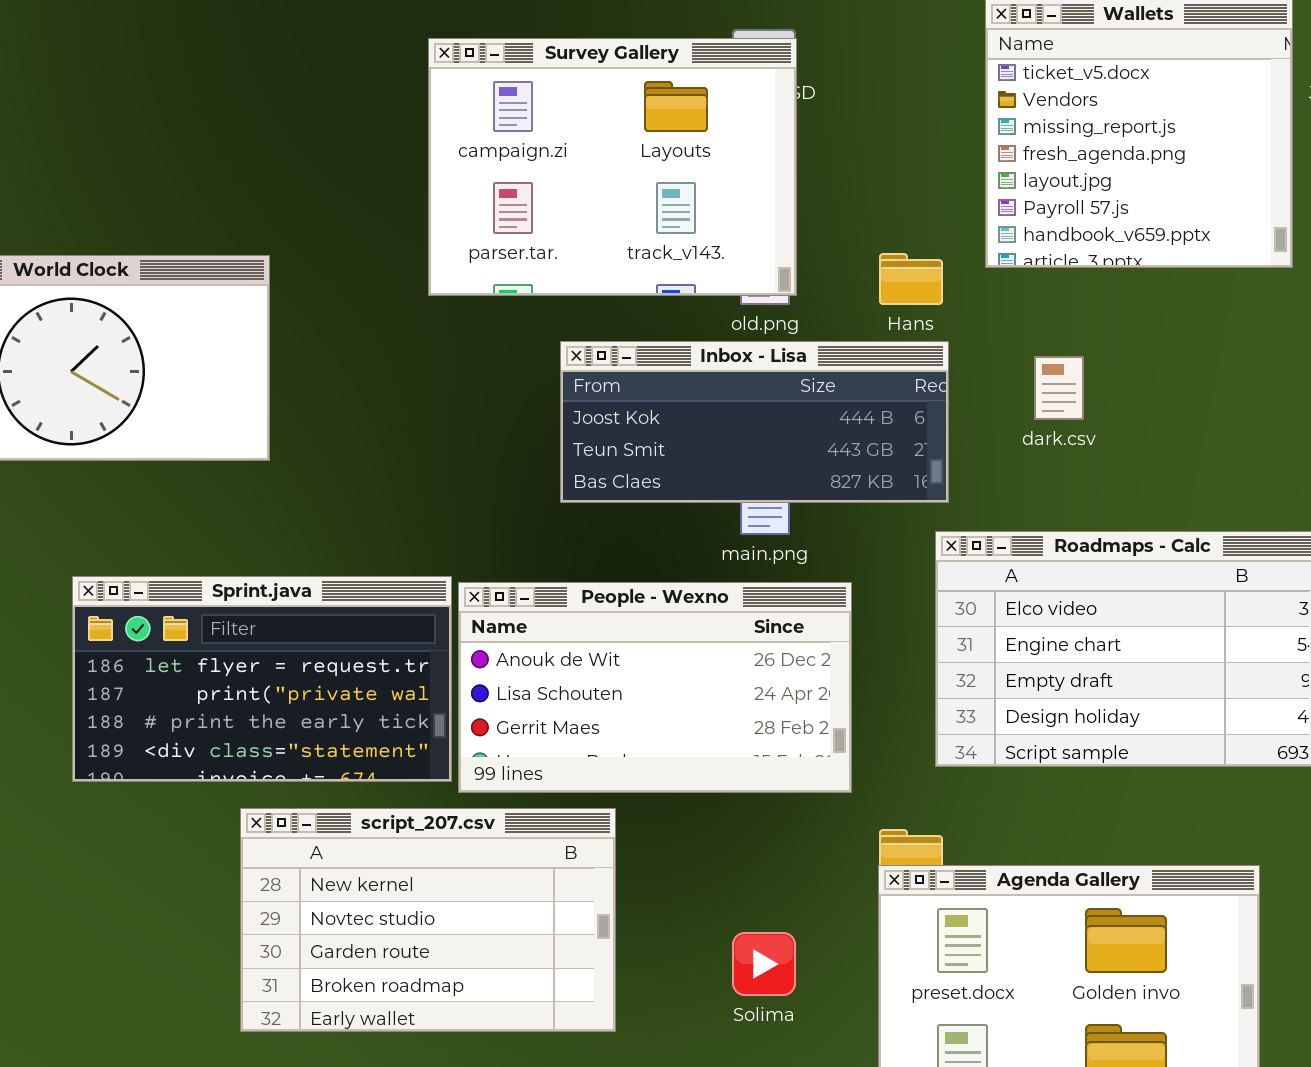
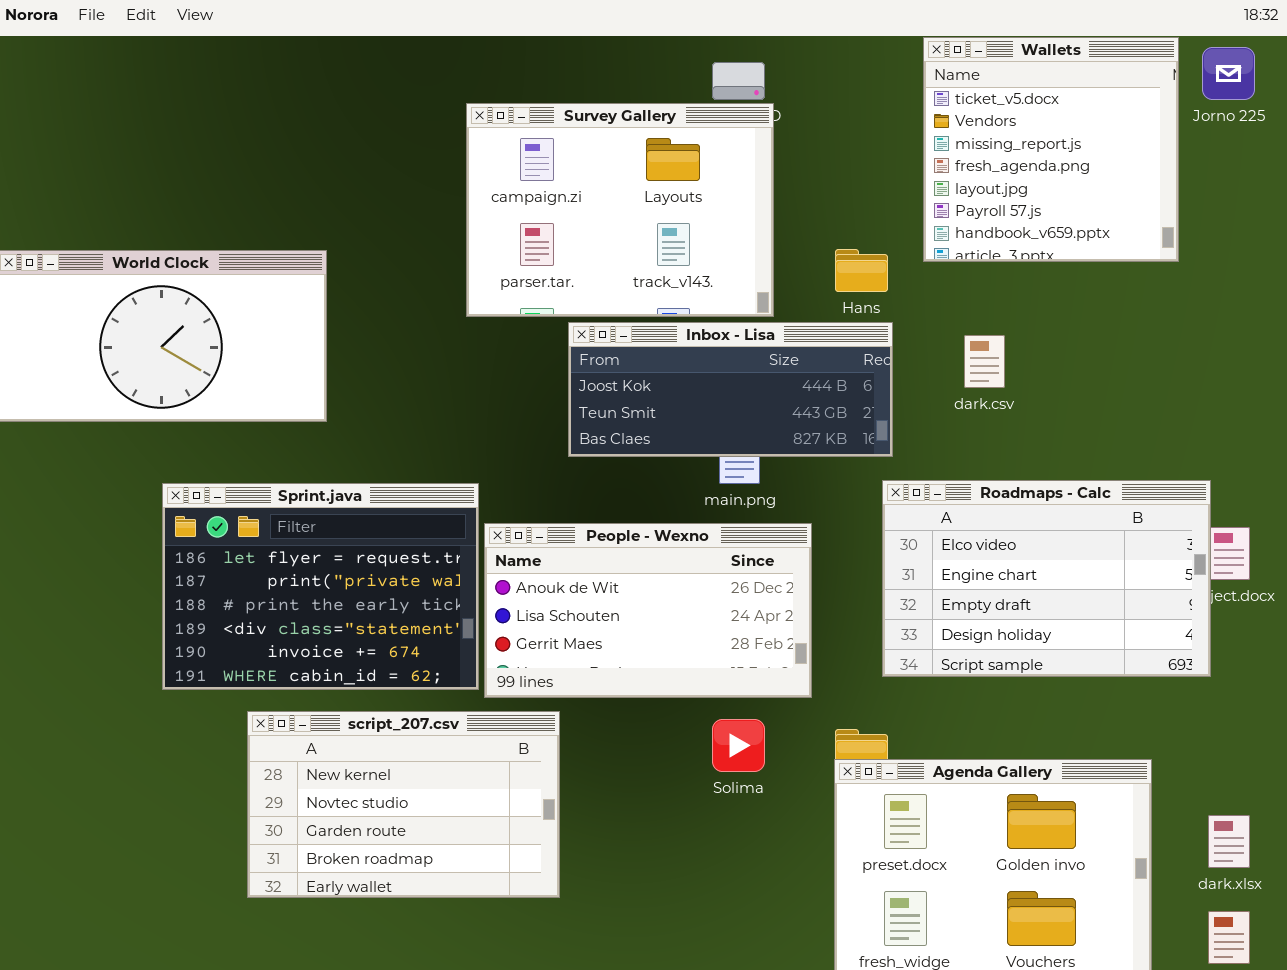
Survey Gallery: [428,38,797,296] -> [466,103,774,317], moved
Sprint.java: [72,576,452,782] -> [162,483,479,690], resized
script_207.csv: [240,808,616,1032] -> [247,711,560,898], moved
Solima: [732,932,796,996] -> [712,719,765,772], moved

